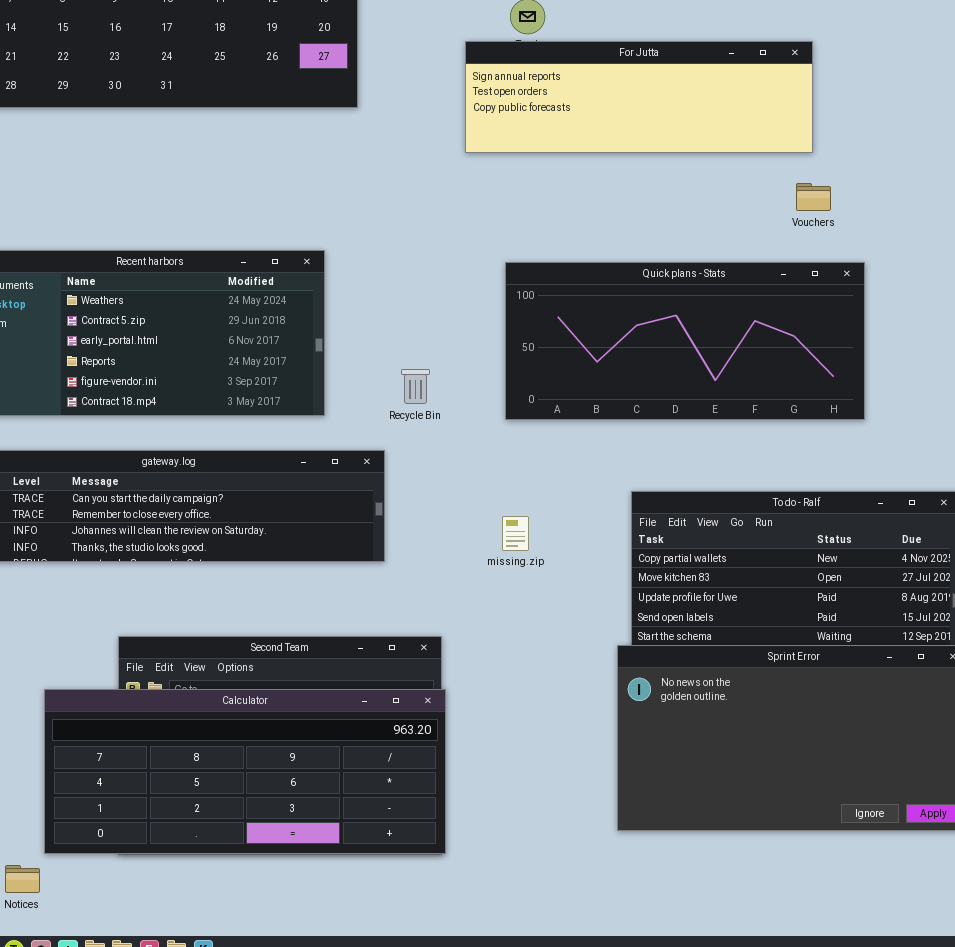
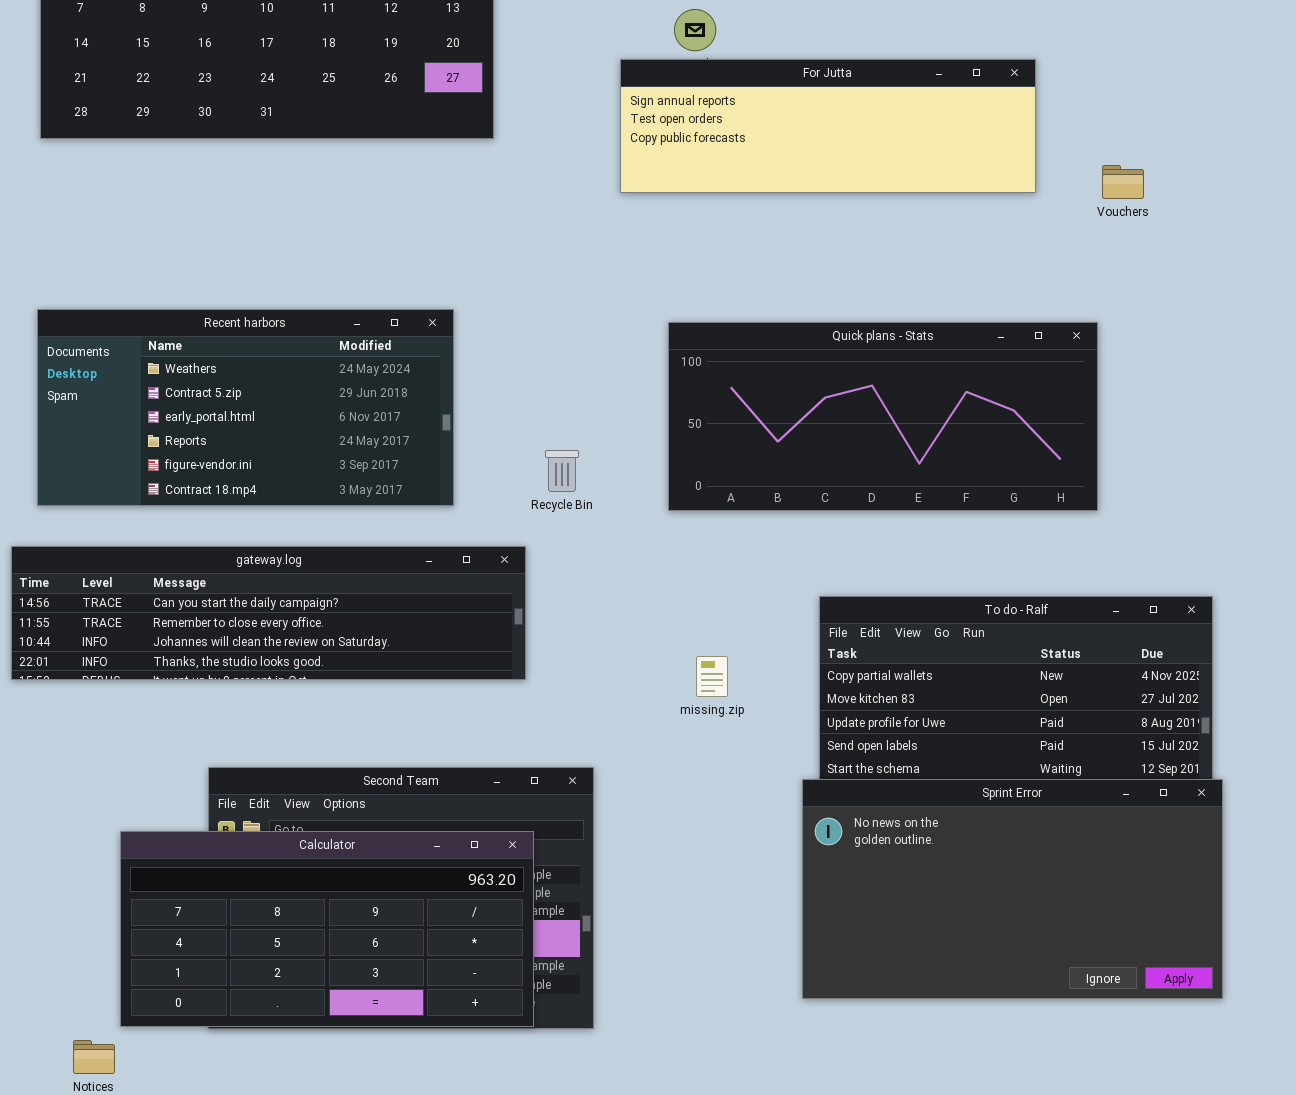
Vouchers: [796,183,831,211] -> [1102,165,1144,199], moved
missing.zip: [502,516,529,551] -> [696,656,728,697], moved
Calculator: [44,689,446,854] -> [120,831,534,1027], resized

